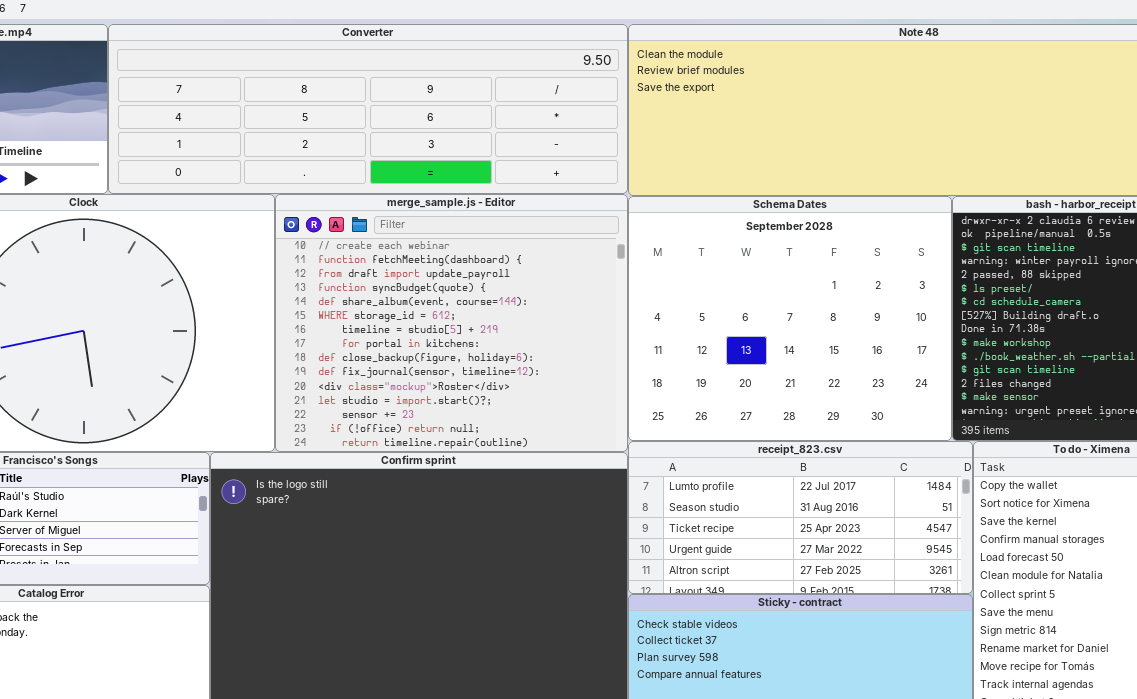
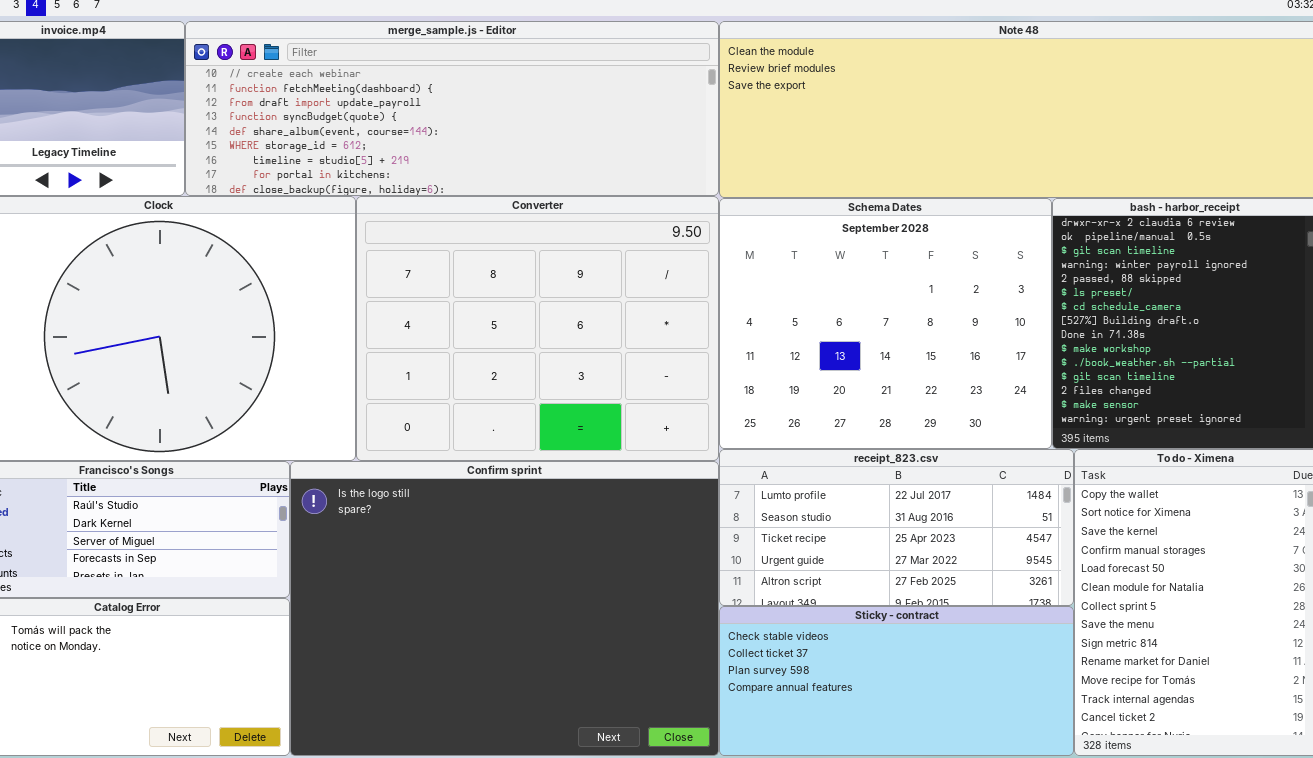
Converter: [108,24,628,194] -> [356,196,719,461], moved, resized
merge_sample.js - Editor: [275,194,628,452] -> [185,21,719,196], moved, resized

